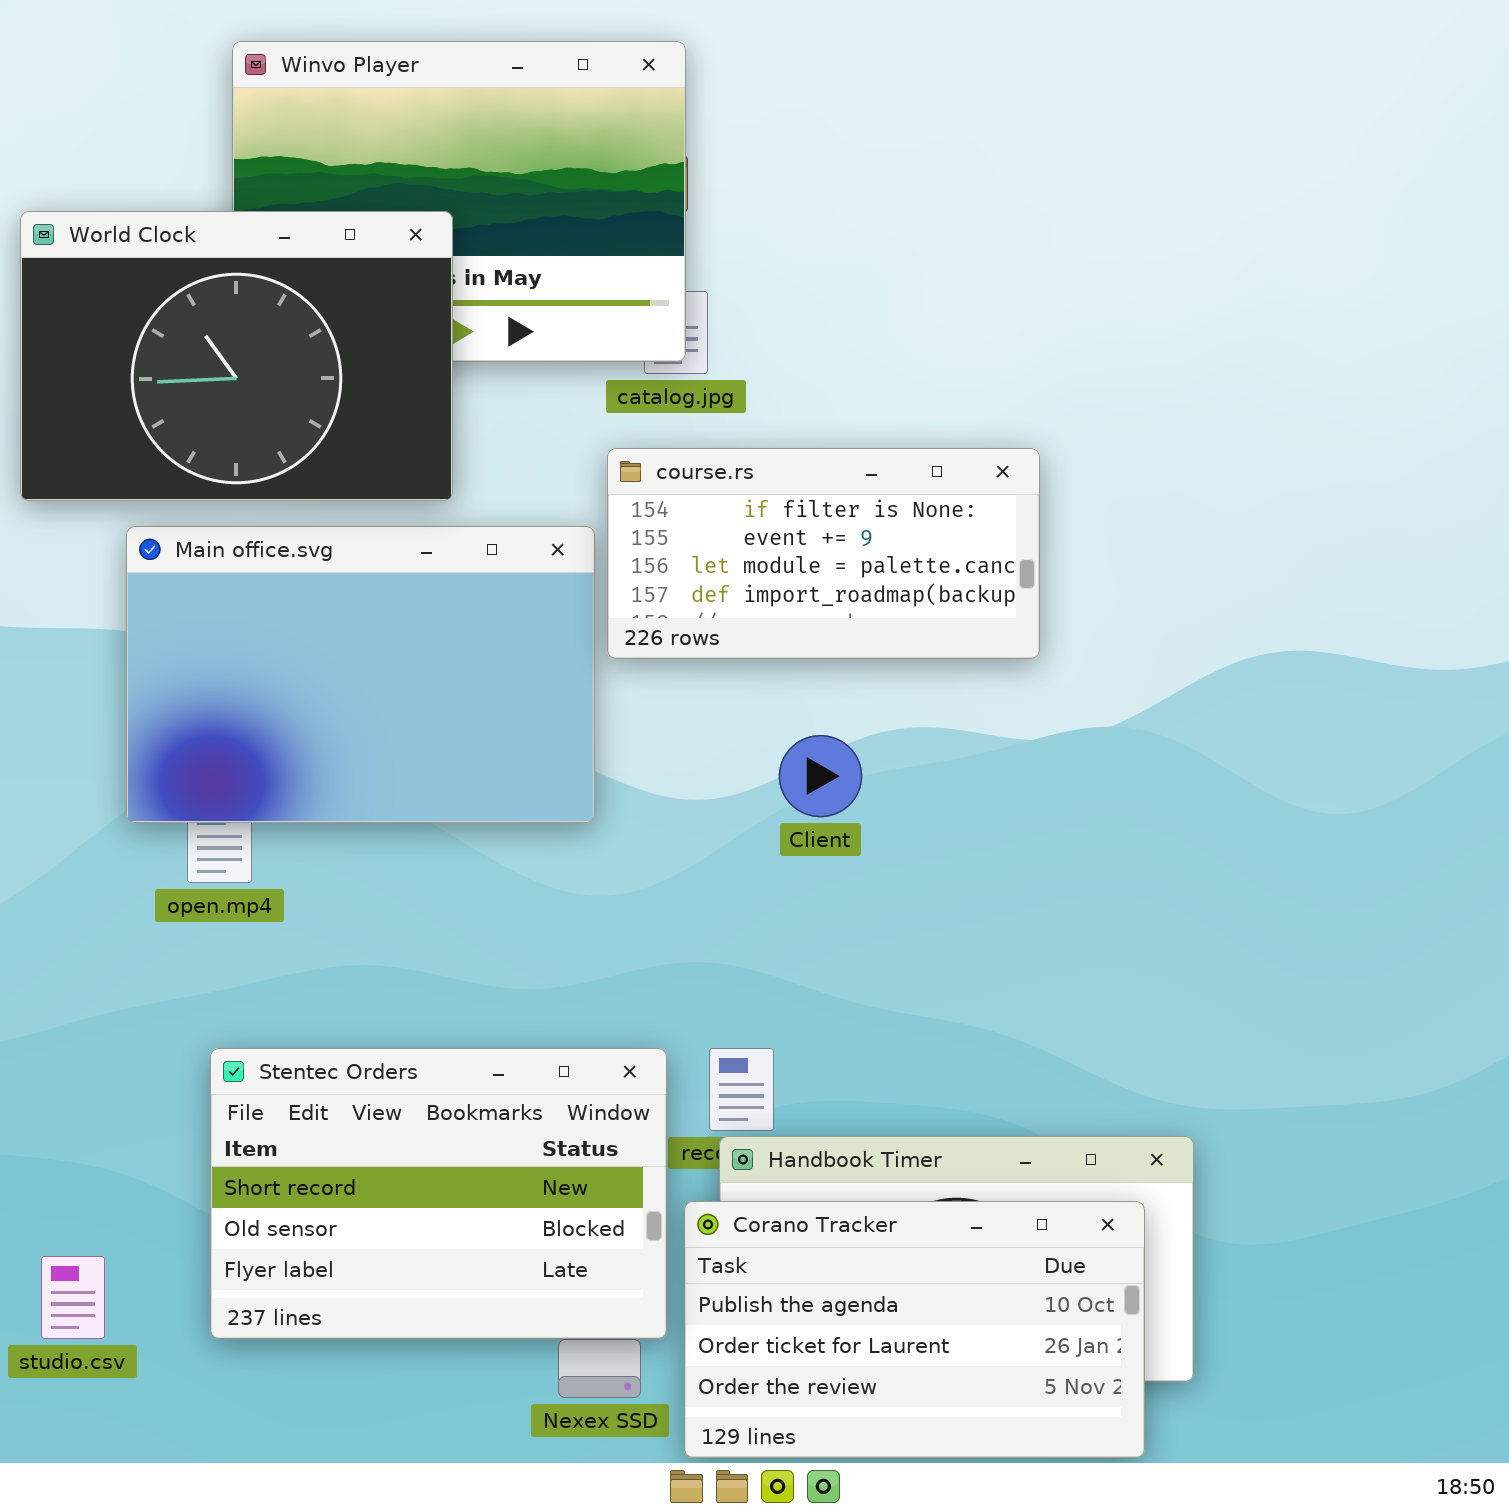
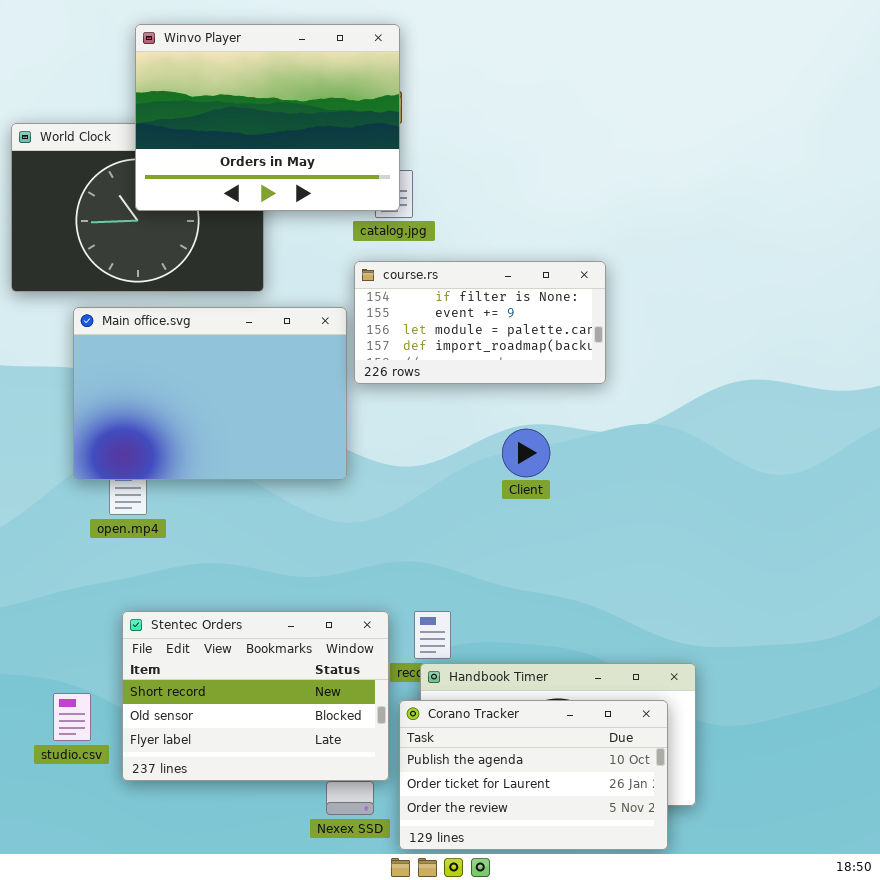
Winvo Player: [232,41,686,362] -> [135,24,400,211], raised
Client: [779,735,862,817] -> [502,429,550,477], moved
studio.csv: [41,1256,105,1339] -> [53,693,91,741], moved

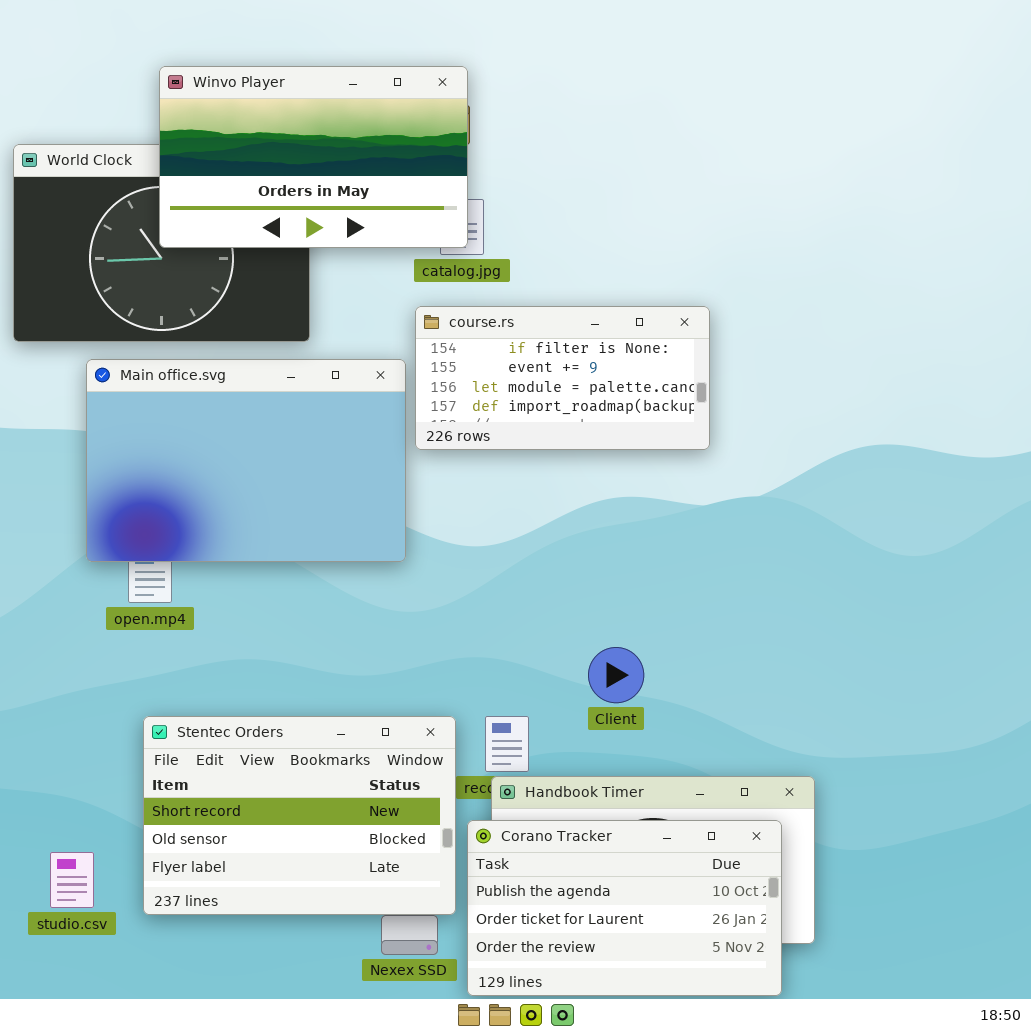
Winvo Player: [135,24,400,211] -> [159,66,468,248], resized
Client: [502,429,550,477] -> [588,647,644,703], moved
studio.csv: [53,693,91,741] -> [50,852,94,908], moved

